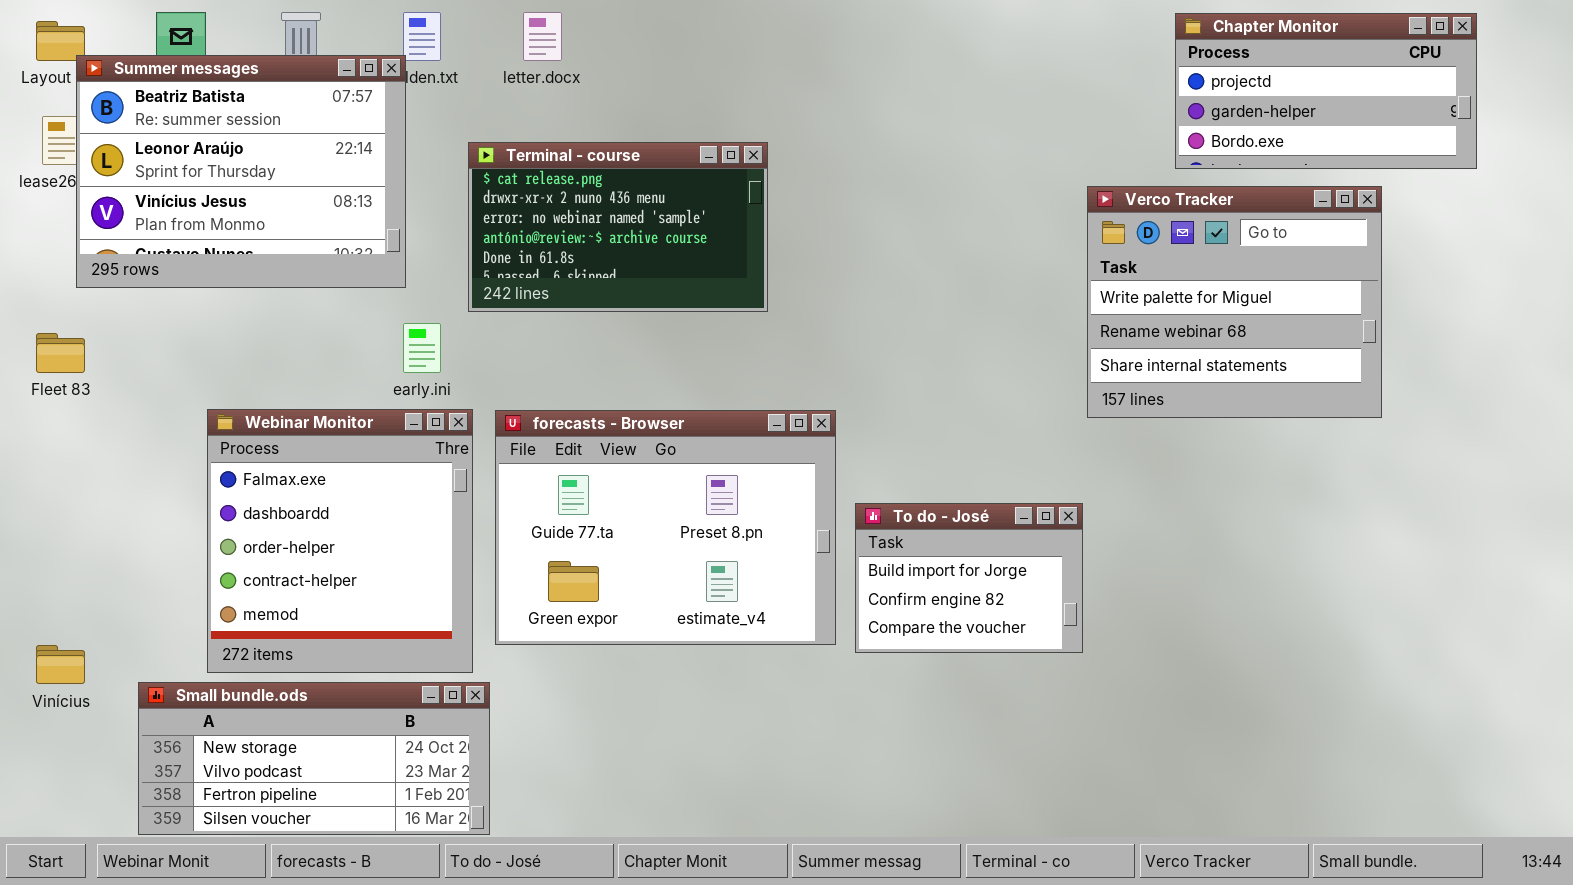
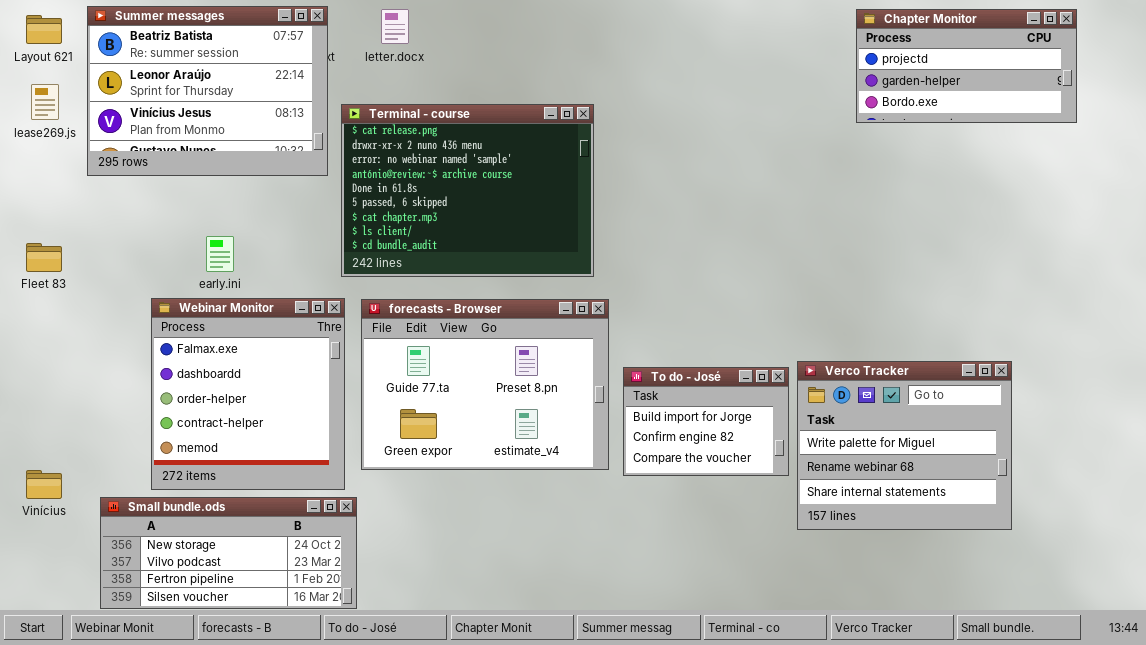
Summer messages: [76,55,406,288] -> [87,6,328,176], moved
Terminal - course: [468,142,768,312] -> [341,104,594,277], resized
Verco Tracker: [1087,186,1382,418] -> [797,361,1012,530], moved
early.ini: [403,323,441,373] -> [206,236,234,272], moved

